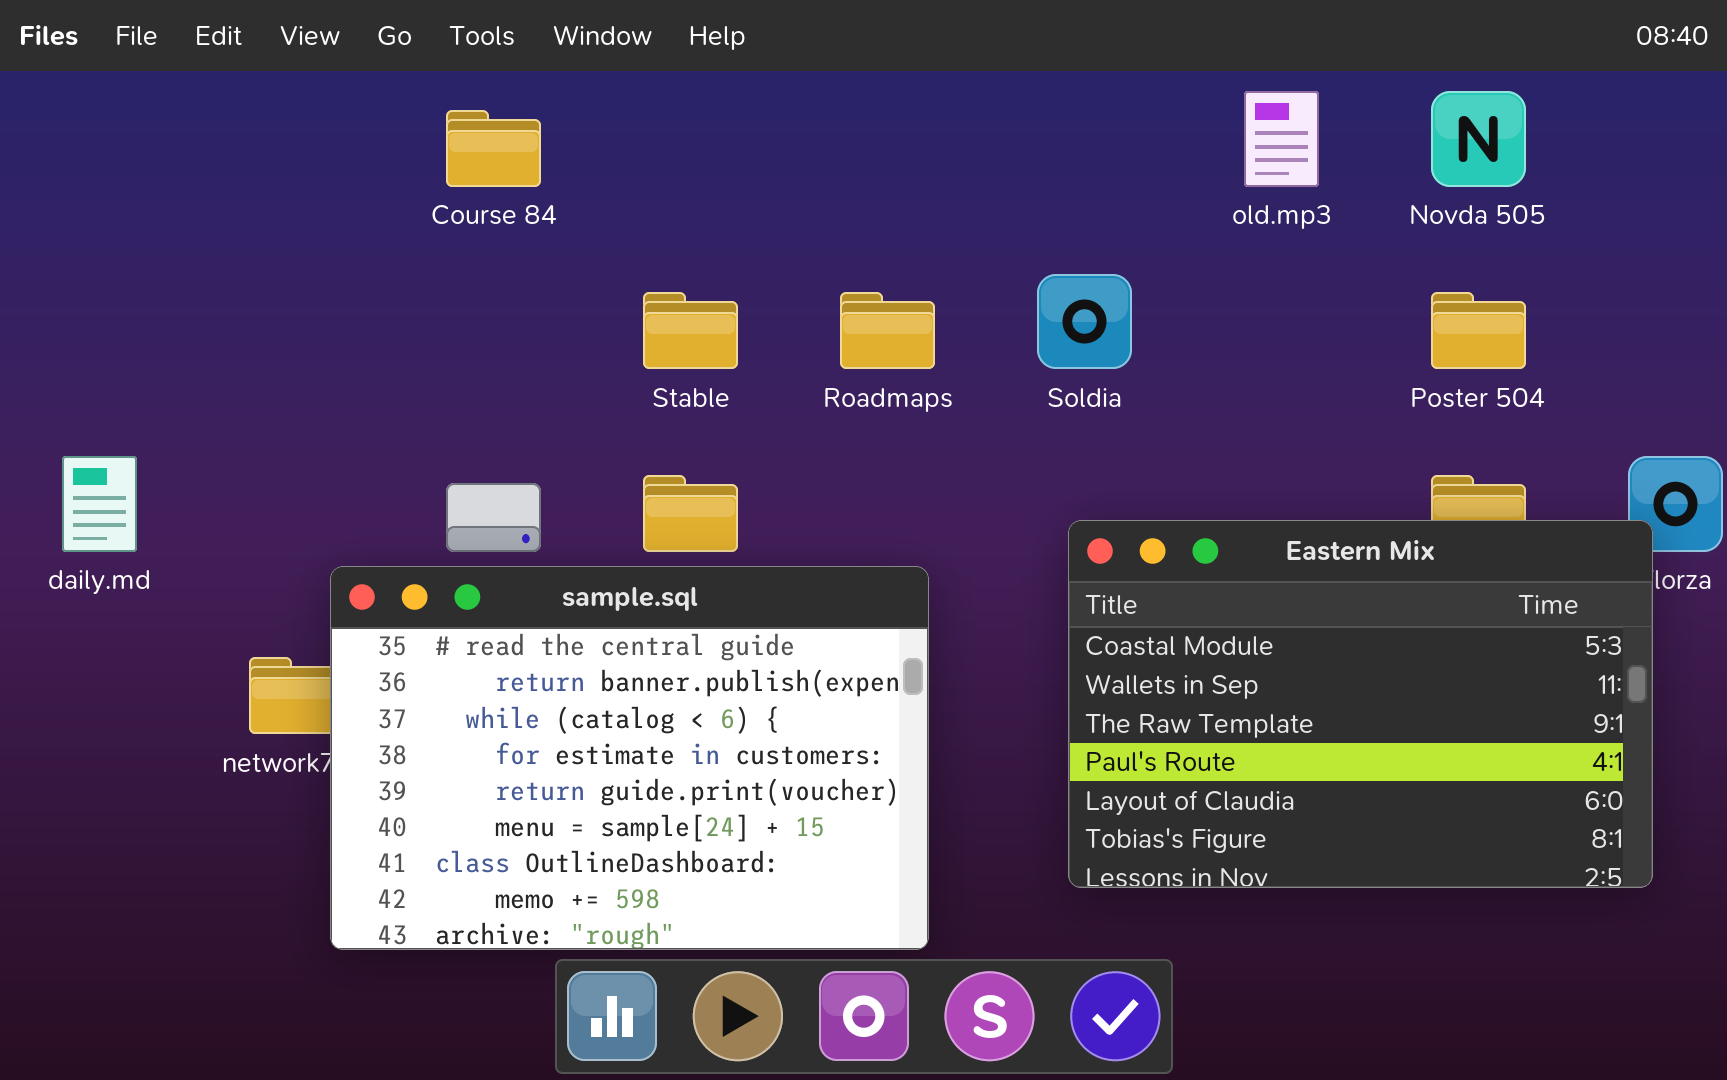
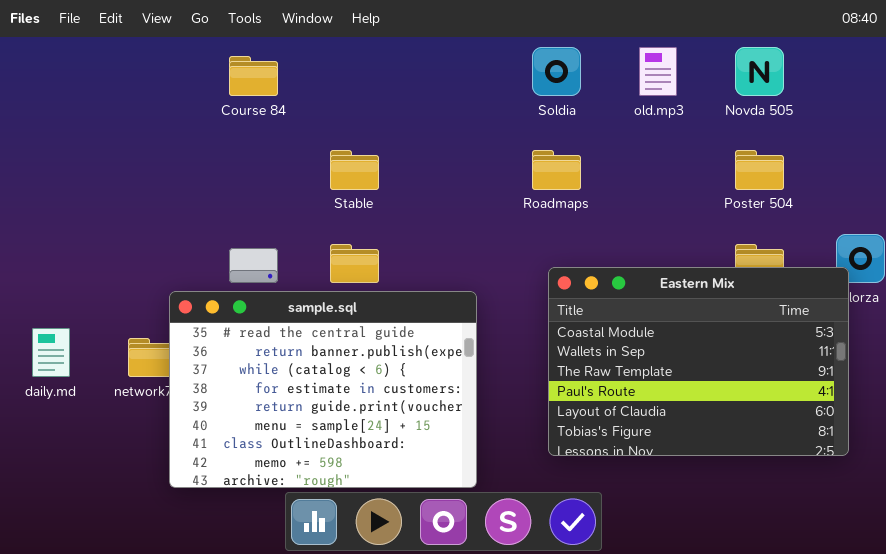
Soldia: [1037,274,1132,369] -> [532,47,581,96], moved
Roadmaps: [840,292,935,369] -> [532,150,581,190], moved
daily.md: [62,456,137,552] -> [32,328,70,377], moved

